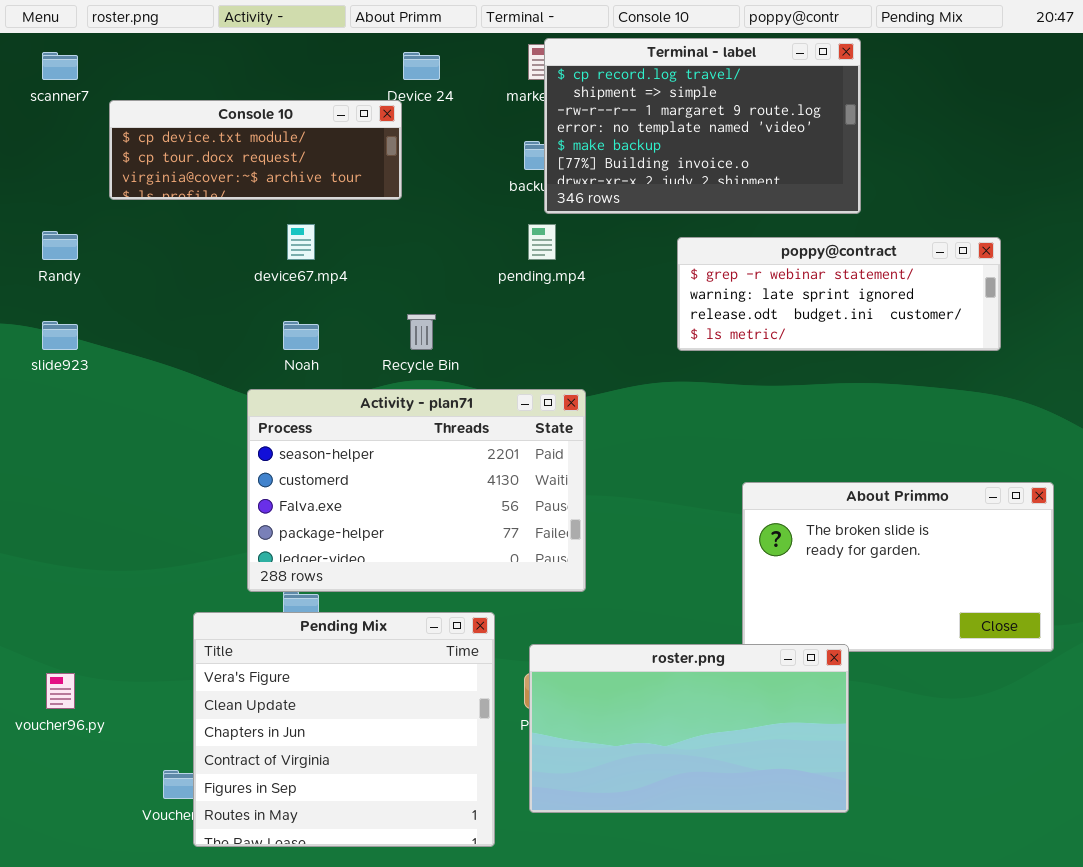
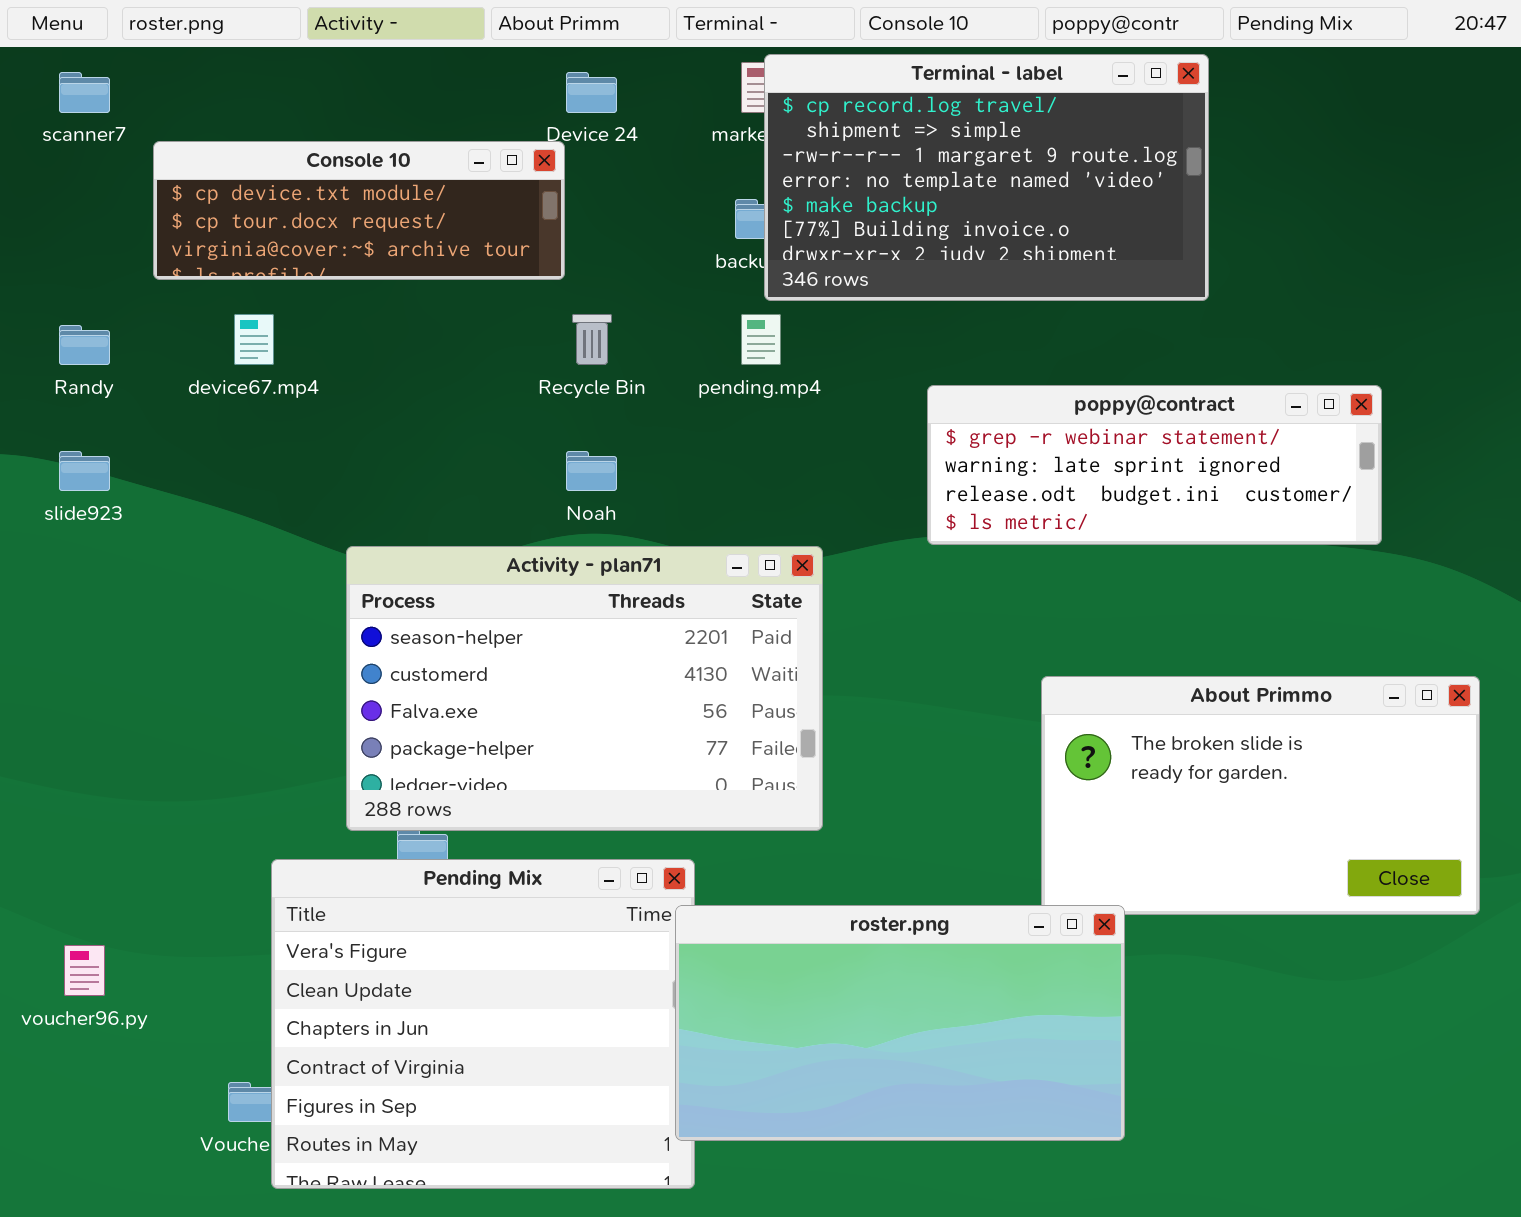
device67.mp4: [287,224,315,260] -> [234,314,274,365], moved
poppy@contract: [677,237,1001,351] -> [927,385,1382,545], moved
Recycle Bin: [407,314,436,350] -> [572,314,612,365], moved
Noah: [283,321,319,350] -> [566,451,617,491], moved
roster.png: [529,644,849,813] -> [675,905,1125,1141], moved

